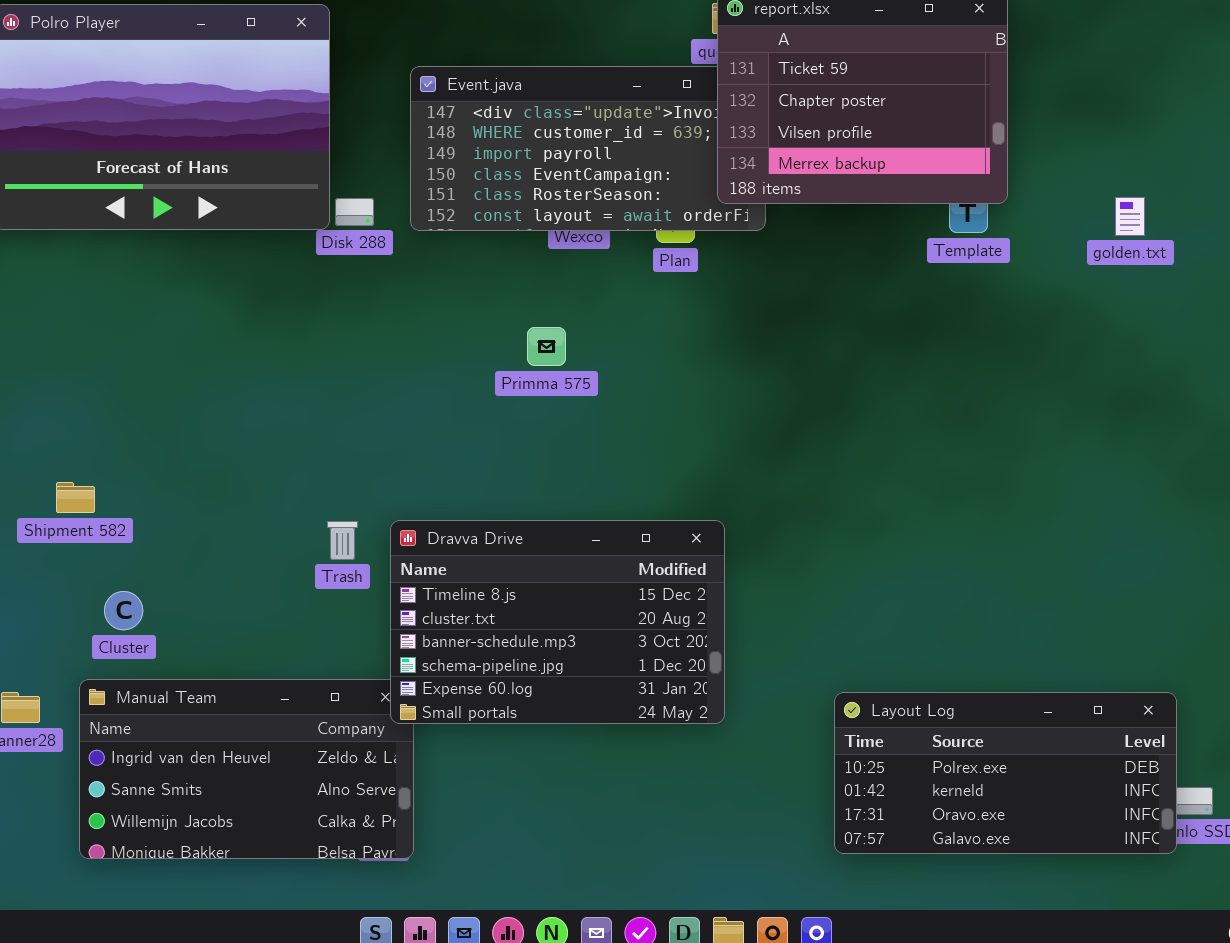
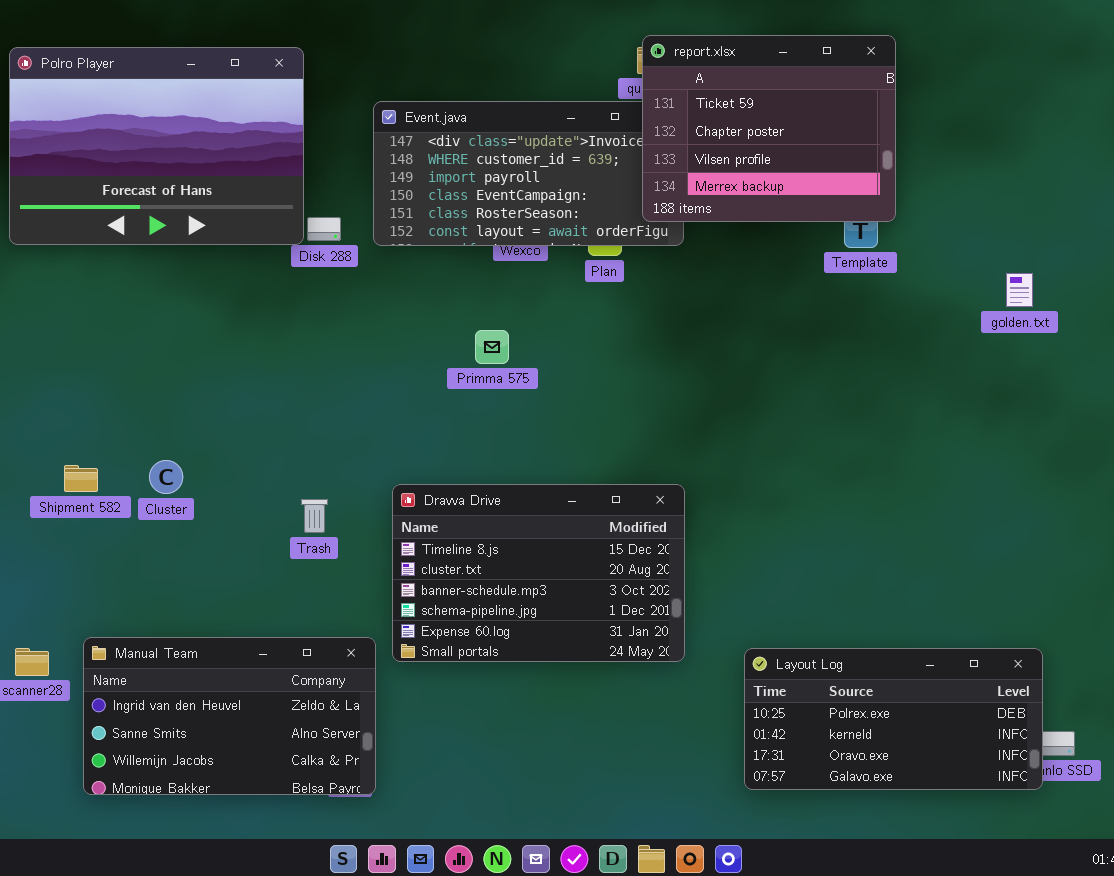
golden.txt: [1115,197,1145,236] -> [1006,273,1033,307], moved
Dravva Drive: [390,520,725,724] -> [392,484,685,662], moved
Cluster: [104,591,143,630] -> [149,460,183,494], moved

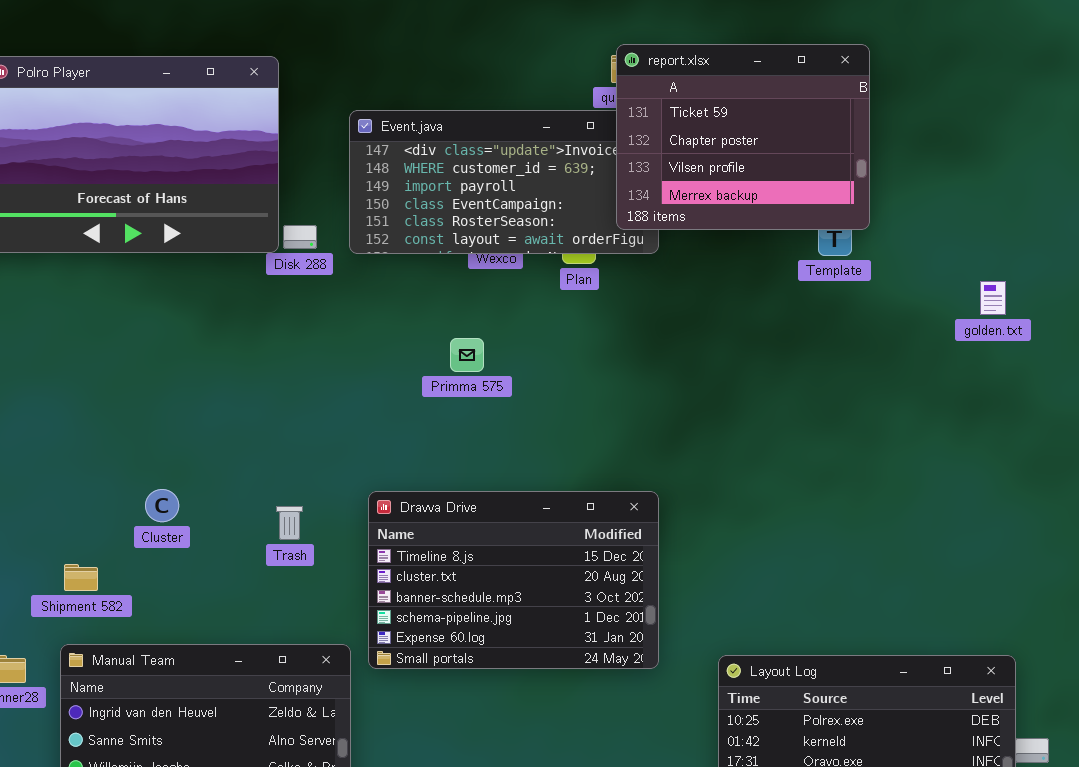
Cluster: [149,460,183,494] -> [145,489,179,522], moved
Shipment 582: [64,465,98,492] -> [64,564,98,591], moved

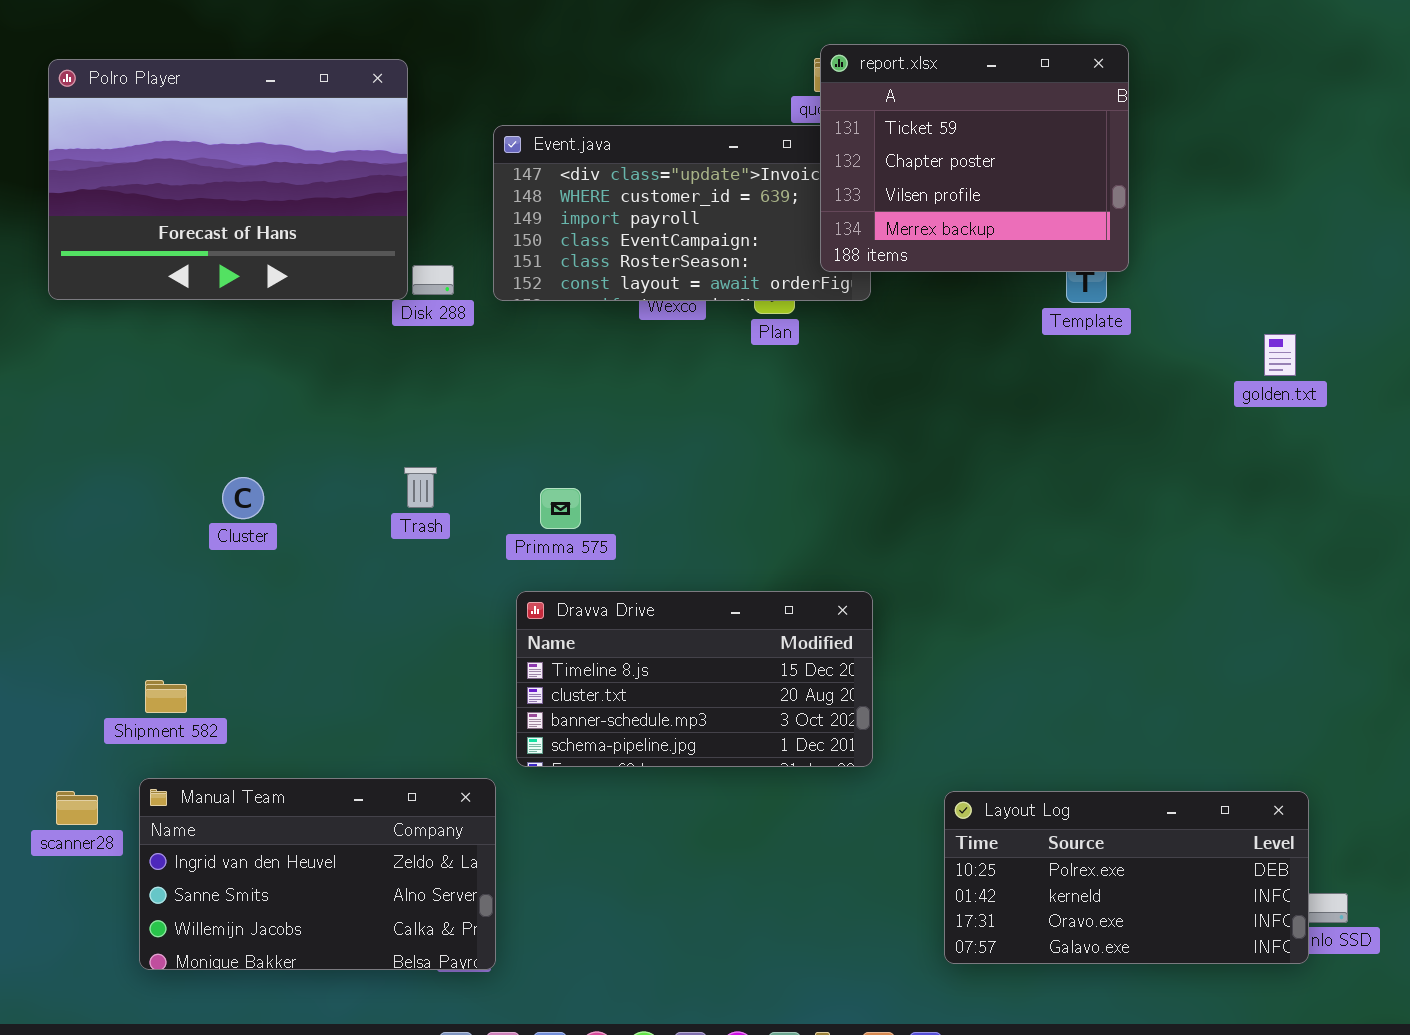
Primma 575: [450,338,484,372] -> [540,488,581,529], moved
Cluster: [145,489,179,522] -> [222,477,264,519], moved
Dravva Drive: [368,491,659,669] -> [516,591,873,767], resized
Trash: [276,506,303,540] -> [404,467,437,508], moved

